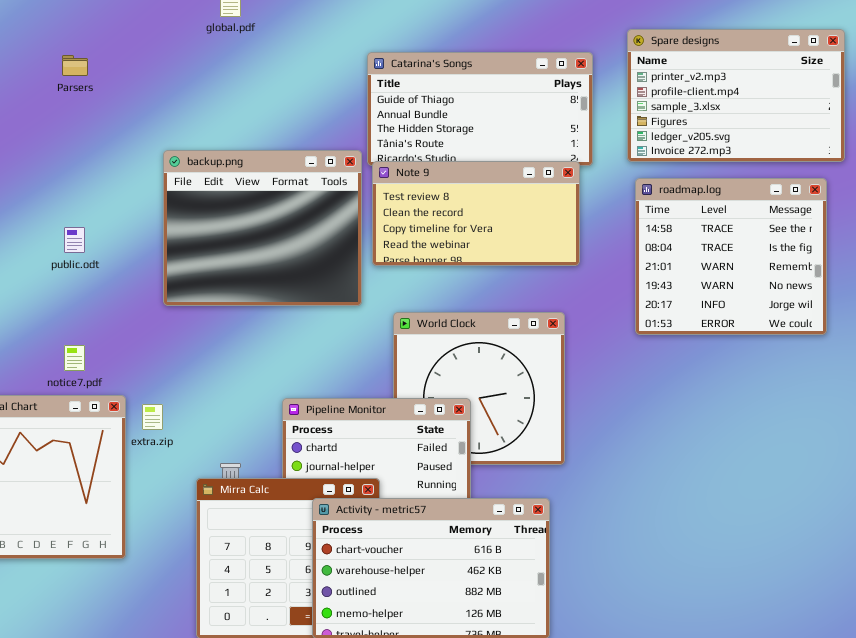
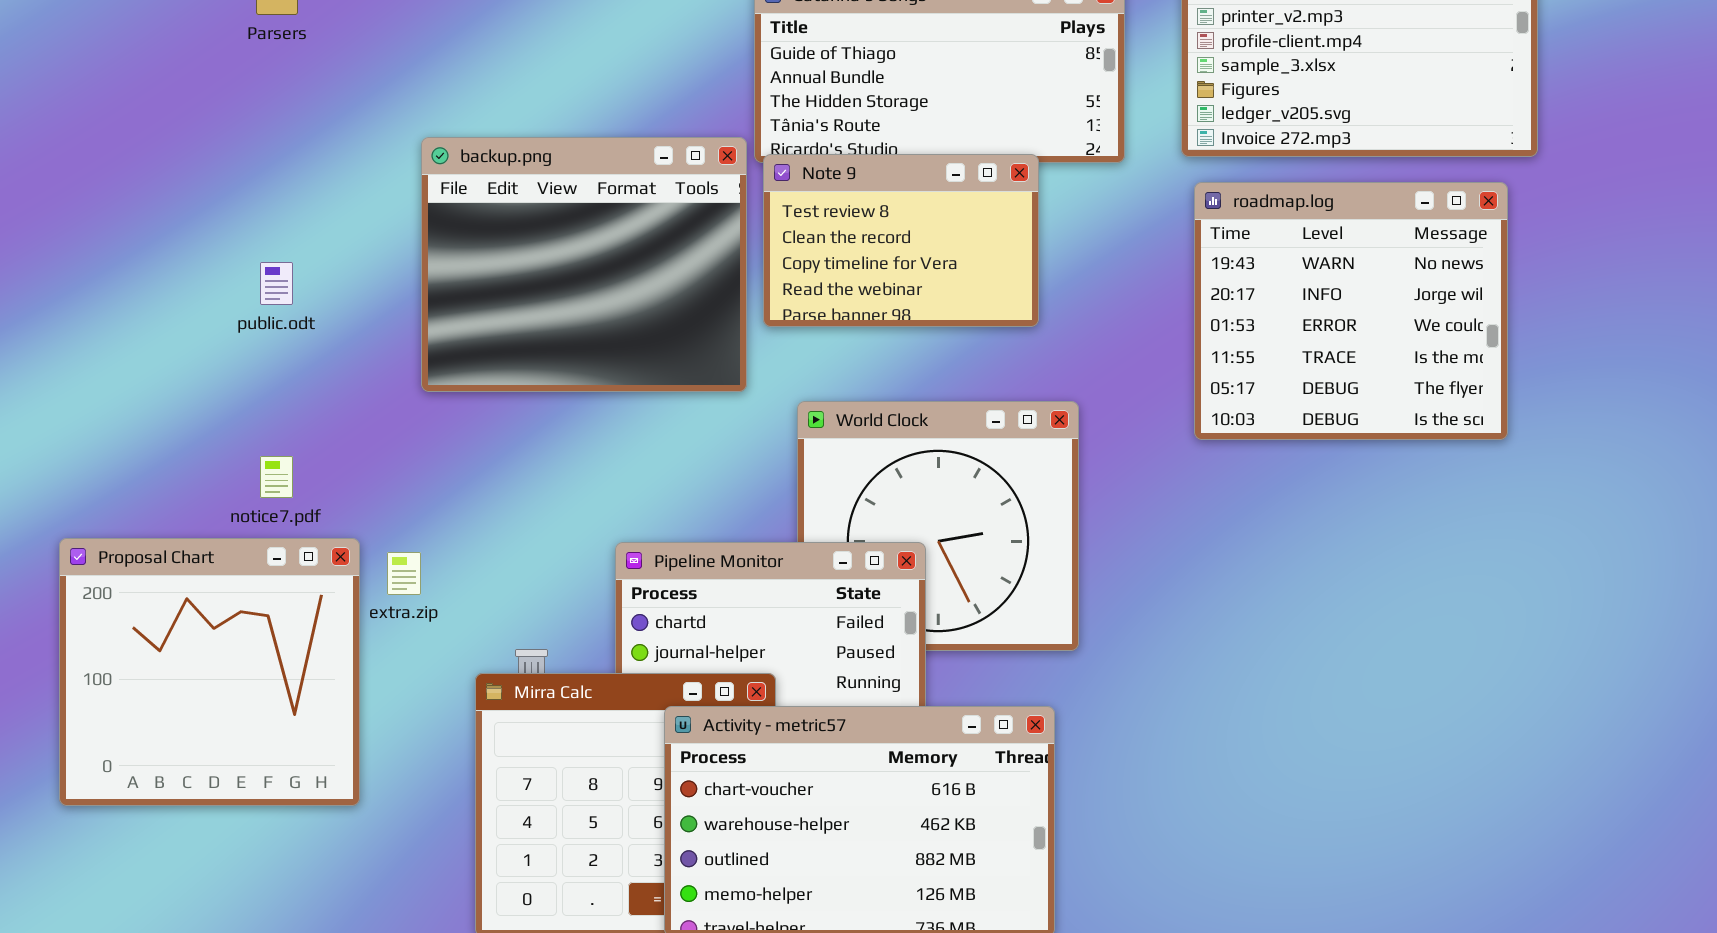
Note 9: [372,161,580,266] -> [763,154,1039,327], resized
roadmap.log: [635,178,827,335] -> [1194,182,1508,440], scrolled down 3 rows

